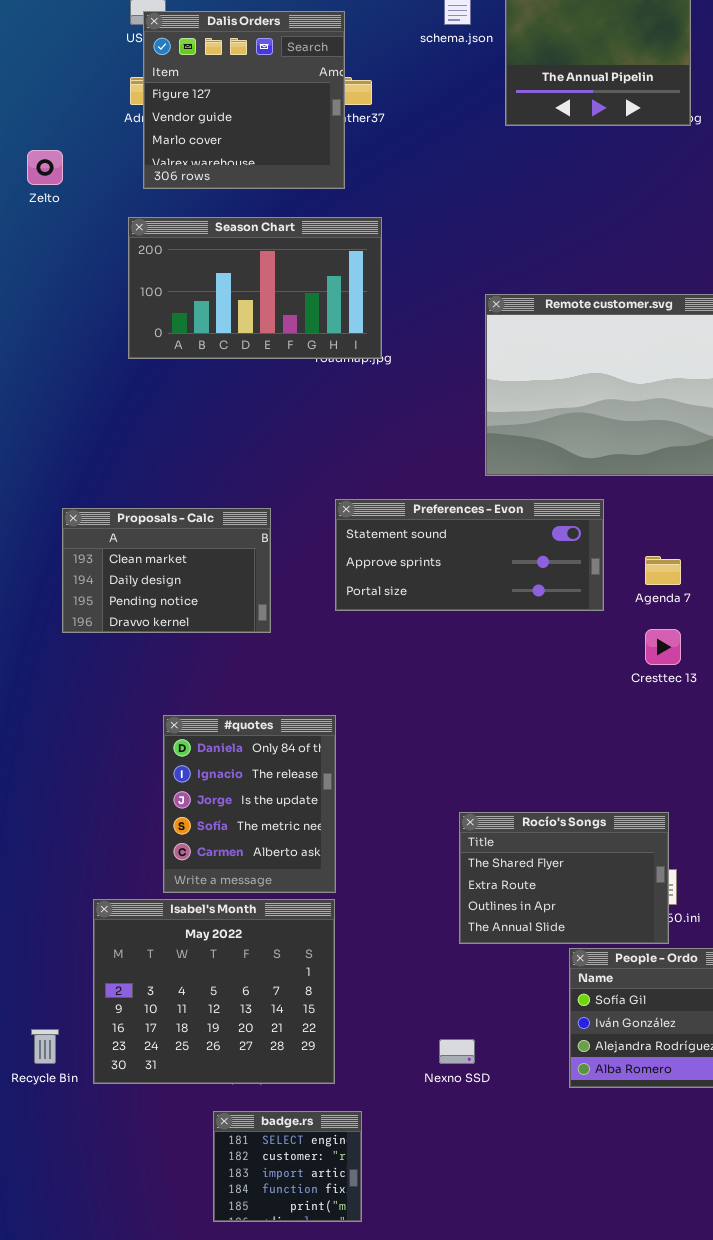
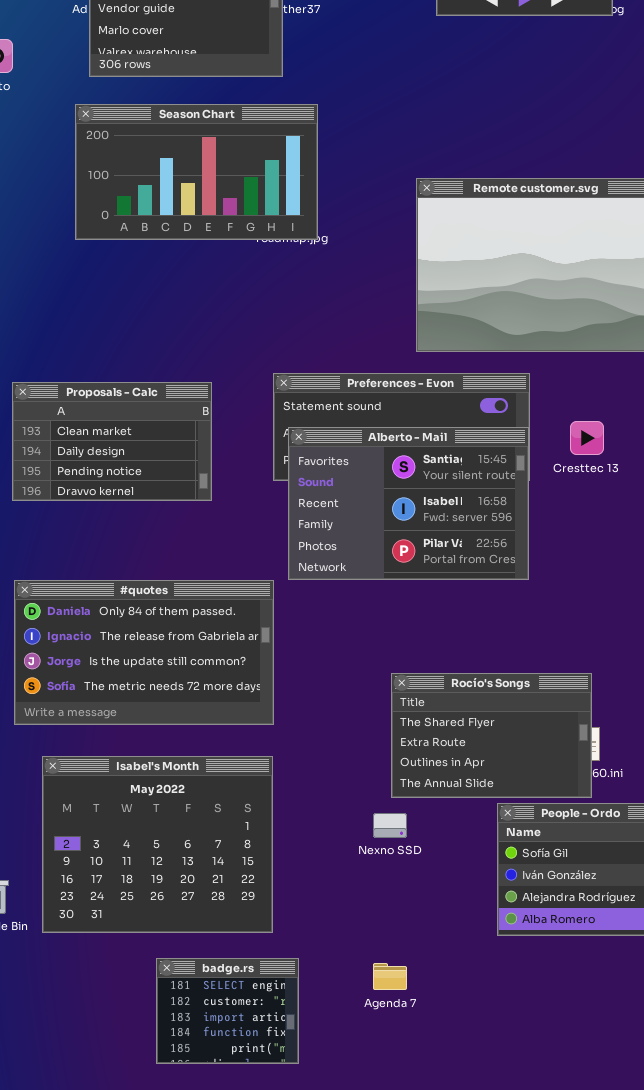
Alberto - Mail: none -> [288,427,529,580], opened
Agenda 7: [645,556,681,585] -> [373,963,407,990], moved
Cresttec 13: [645,629,681,665] -> [570,421,604,455], moved
#quotes: [163,715,336,893] -> [14,580,274,725], resized
Nexno SSD: [439,1039,475,1064] -> [373,813,407,838], moved

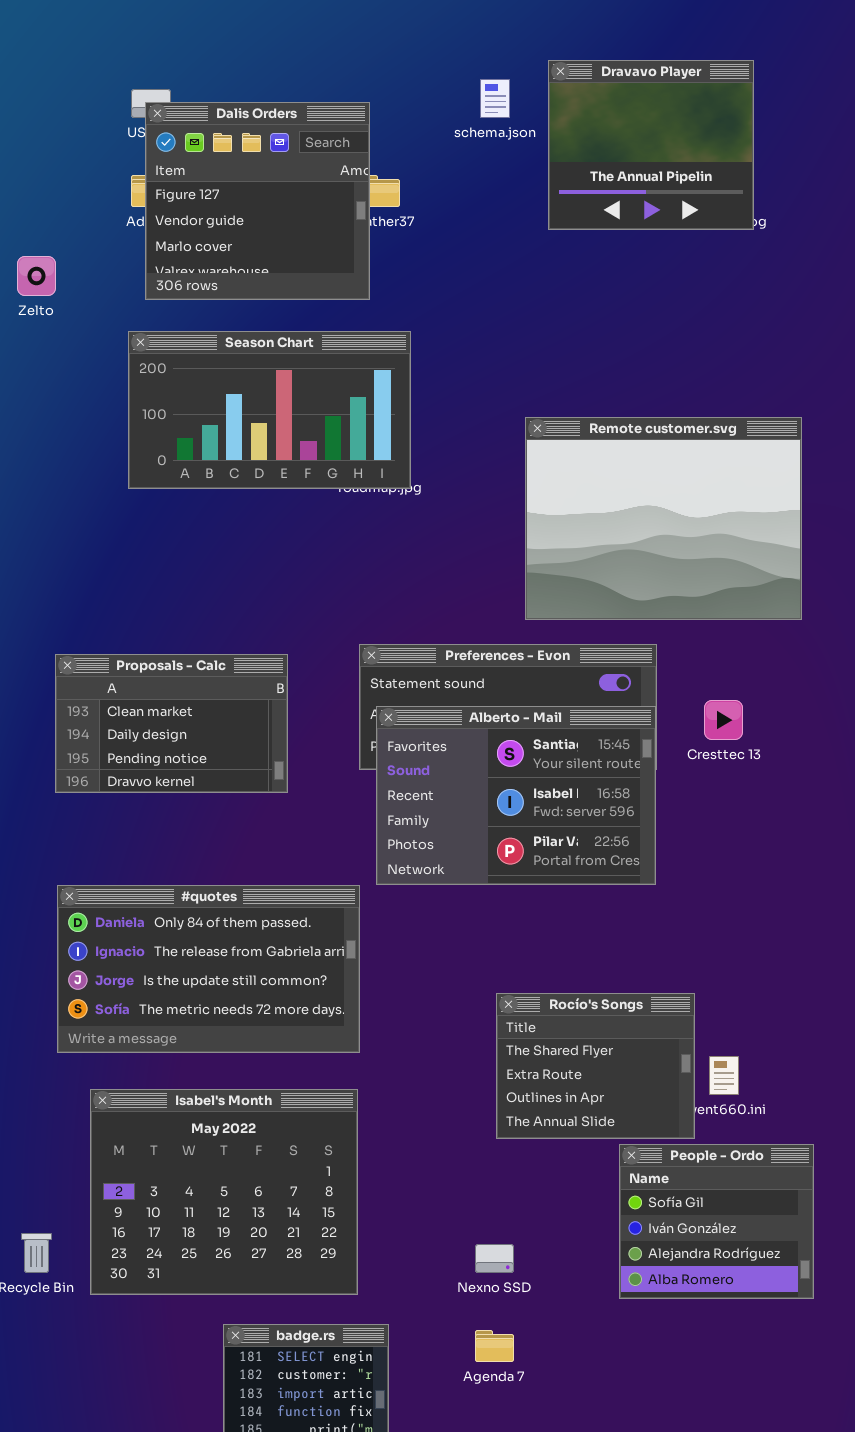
Rocío's Songs: [391,673,592,798] -> [496,993,695,1139], resized
Nexno SSD: [373,813,407,838] -> [475,1244,514,1273], moved

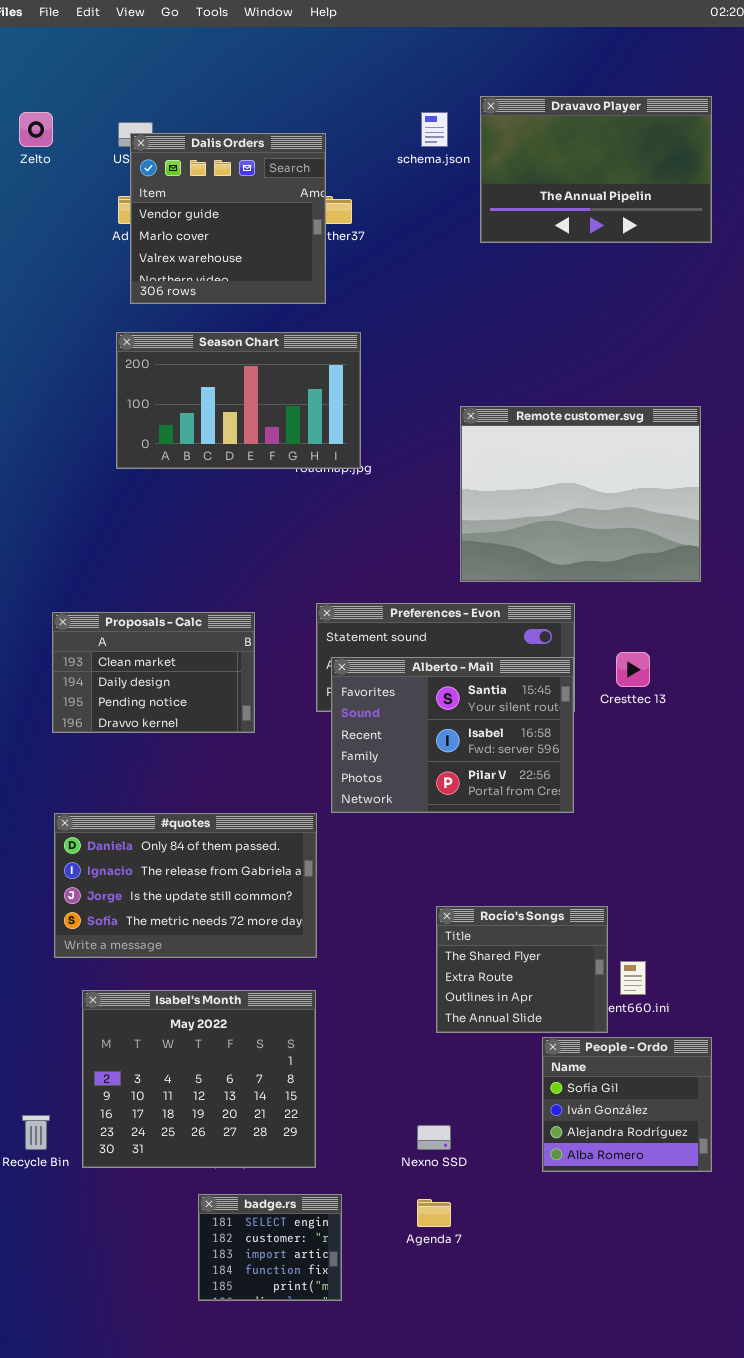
Dravavo Player: [548,60,754,230] -> [480,96,712,243], resized
Dalis Orders: [145,102,370,300] -> [130,133,326,304], scrolled down 1 row
Zelto: [17,256,56,296] -> [19,112,53,147], moved

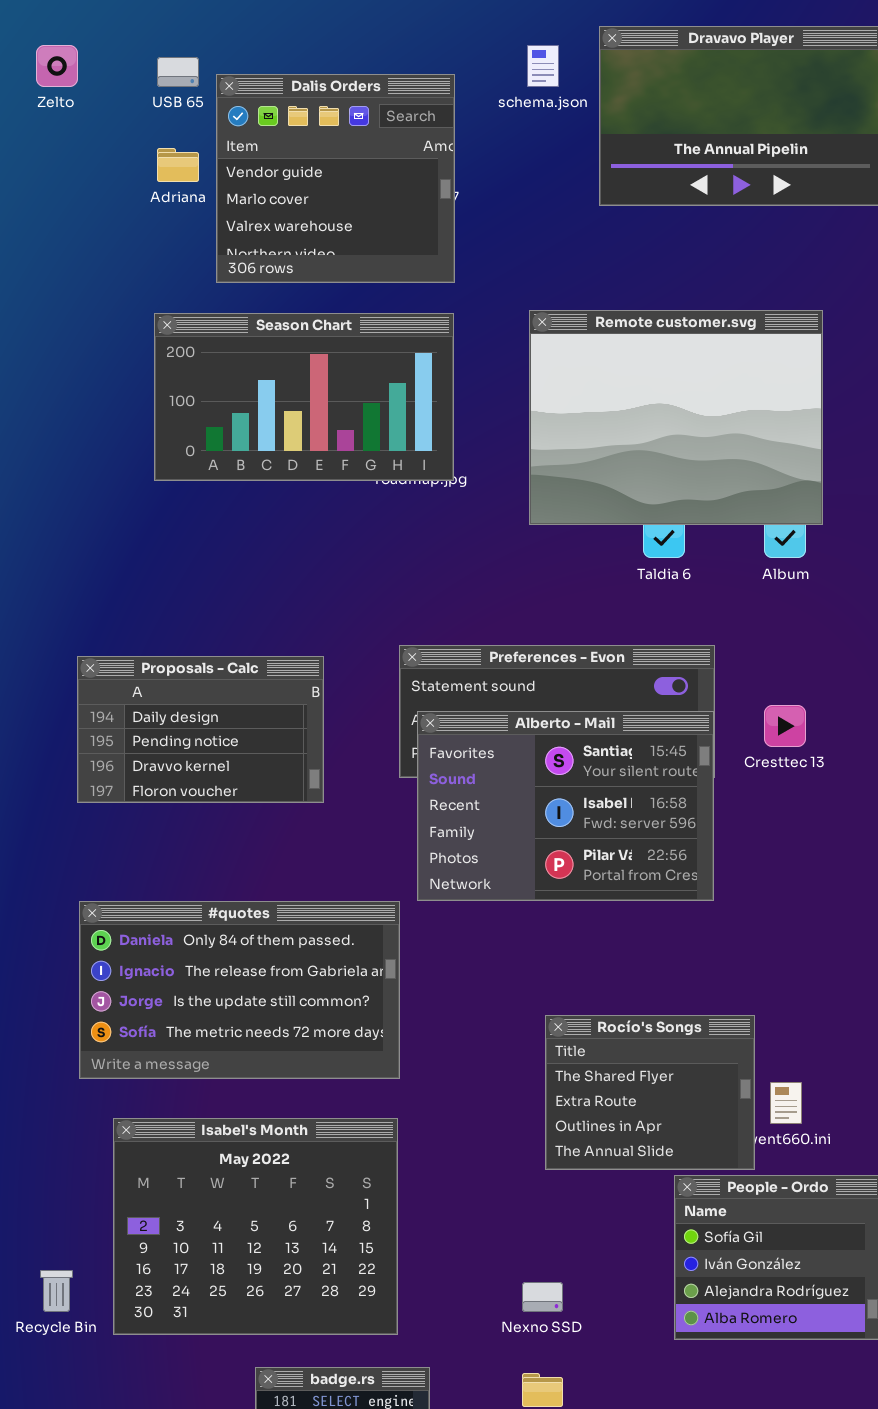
Dalis Orders: [130,133,326,304] -> [216,74,455,283], moved
Remote customer.svg: [460,406,701,582] -> [529,310,823,525], moved
Proposals - Calc: [52,612,255,733] -> [77,656,324,803], scrolled down 1 row

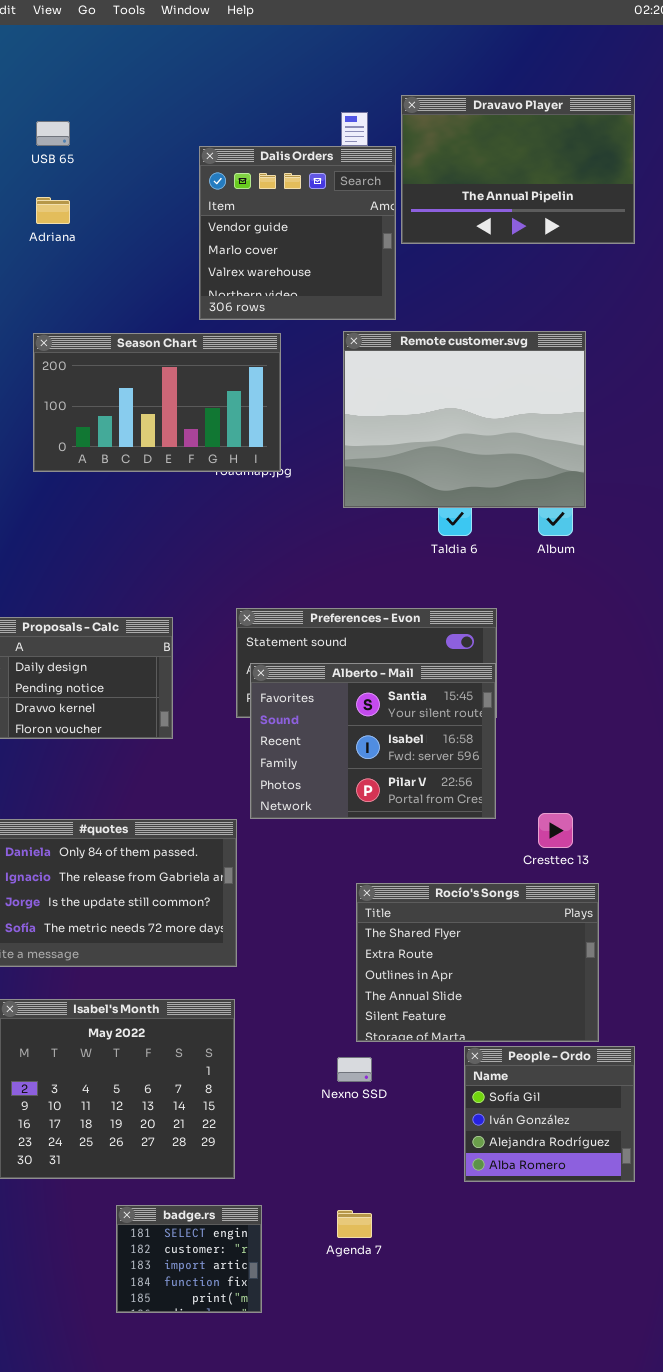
Dalis Orders: [216,74,455,283] -> [199,146,396,320], moved
Cresttec 13: [764,705,806,747] -> [538,813,573,848], moved
Rocío's Songs: [545,1015,755,1170] -> [356,883,599,1042], resized
Nexno SSD: [522,1282,563,1312] -> [337,1057,372,1082], moved

